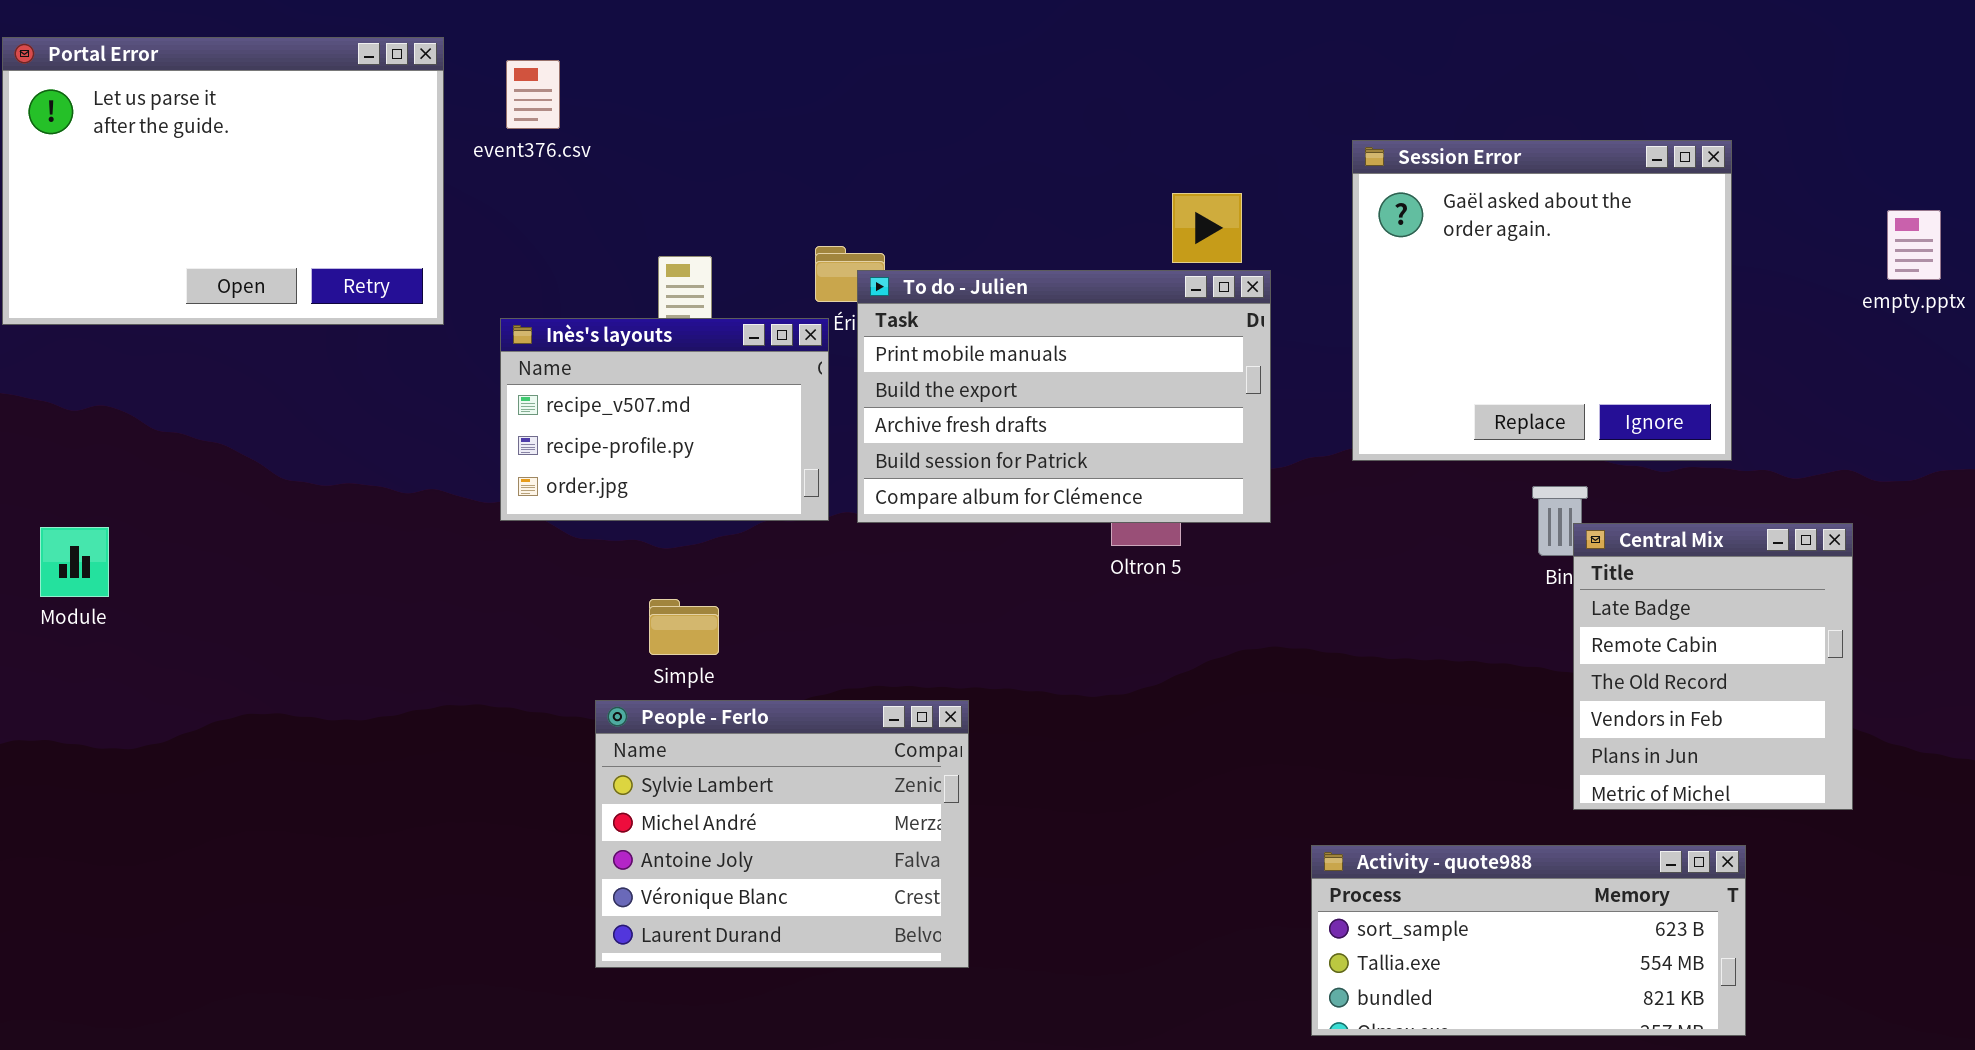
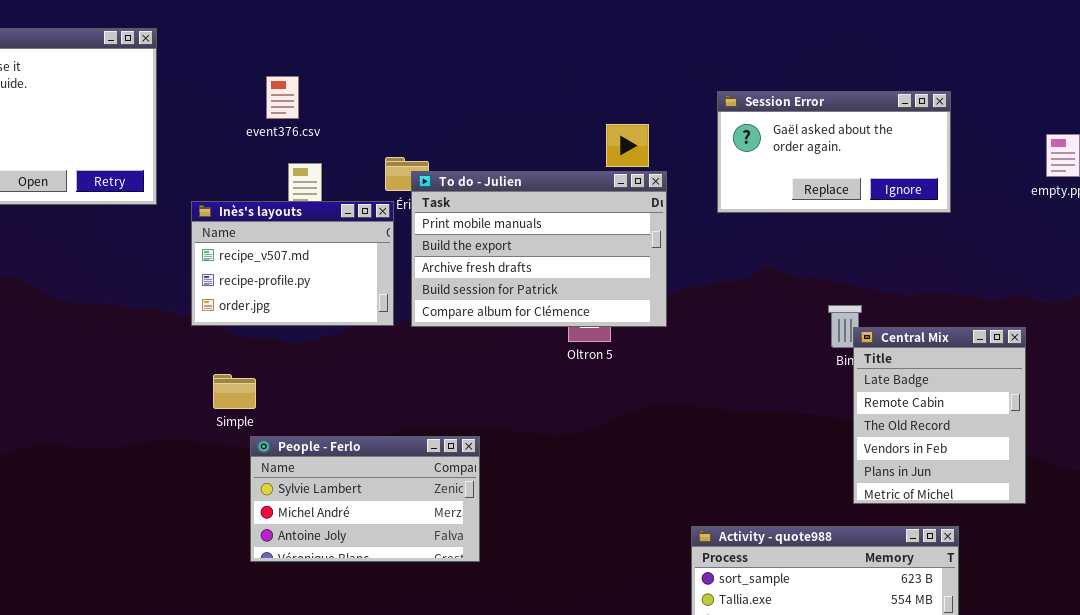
event376.csv: [506,60,560,129] -> [266,76,299,119], moved
Session Error: [1352,140,1732,461] -> [717,91,951,213], resized
Simple: [649,599,719,655] -> [213,374,256,409], moved
People - Ferlo: [595,700,969,968] -> [250,436,480,562], resized

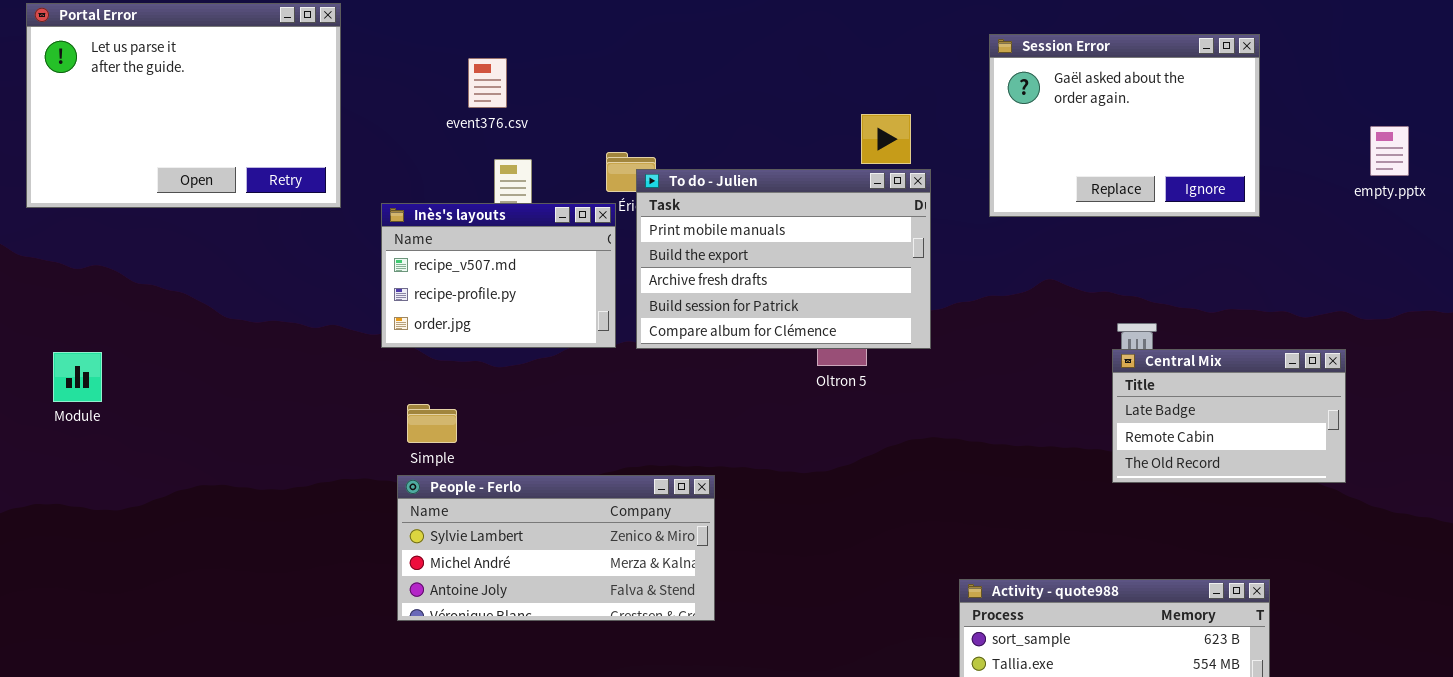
Session Error: [717,91,951,213] -> [989,34,1260,217], resized
Central Mix: [853,327,1026,504] -> [1112,349,1346,483], resized
People - Ferlo: [250,436,480,562] -> [397,475,715,621], resized

